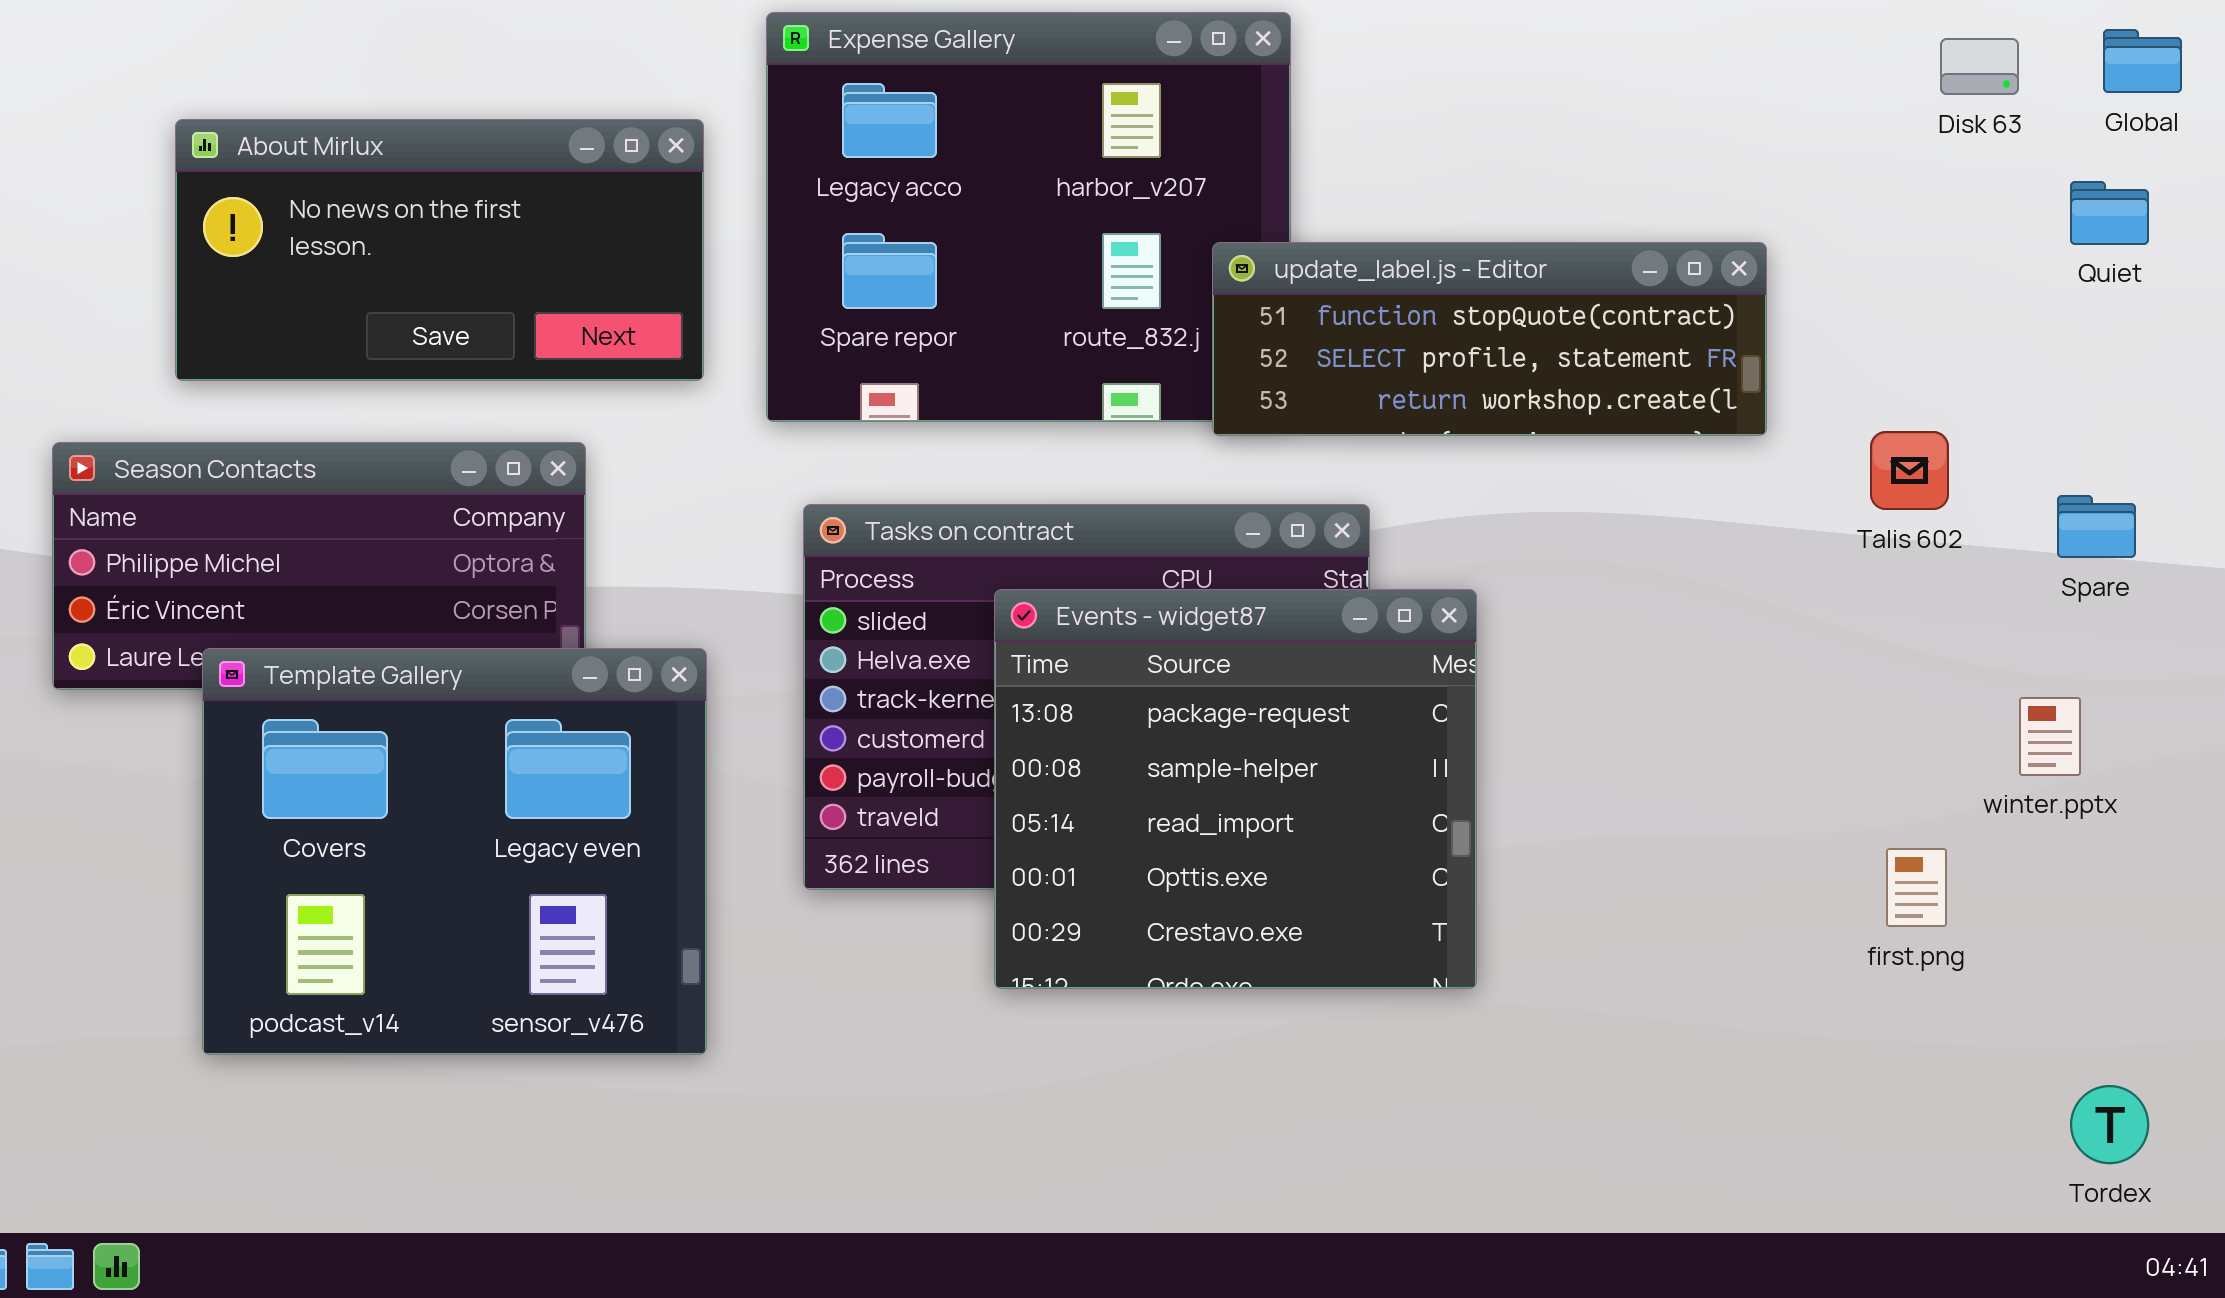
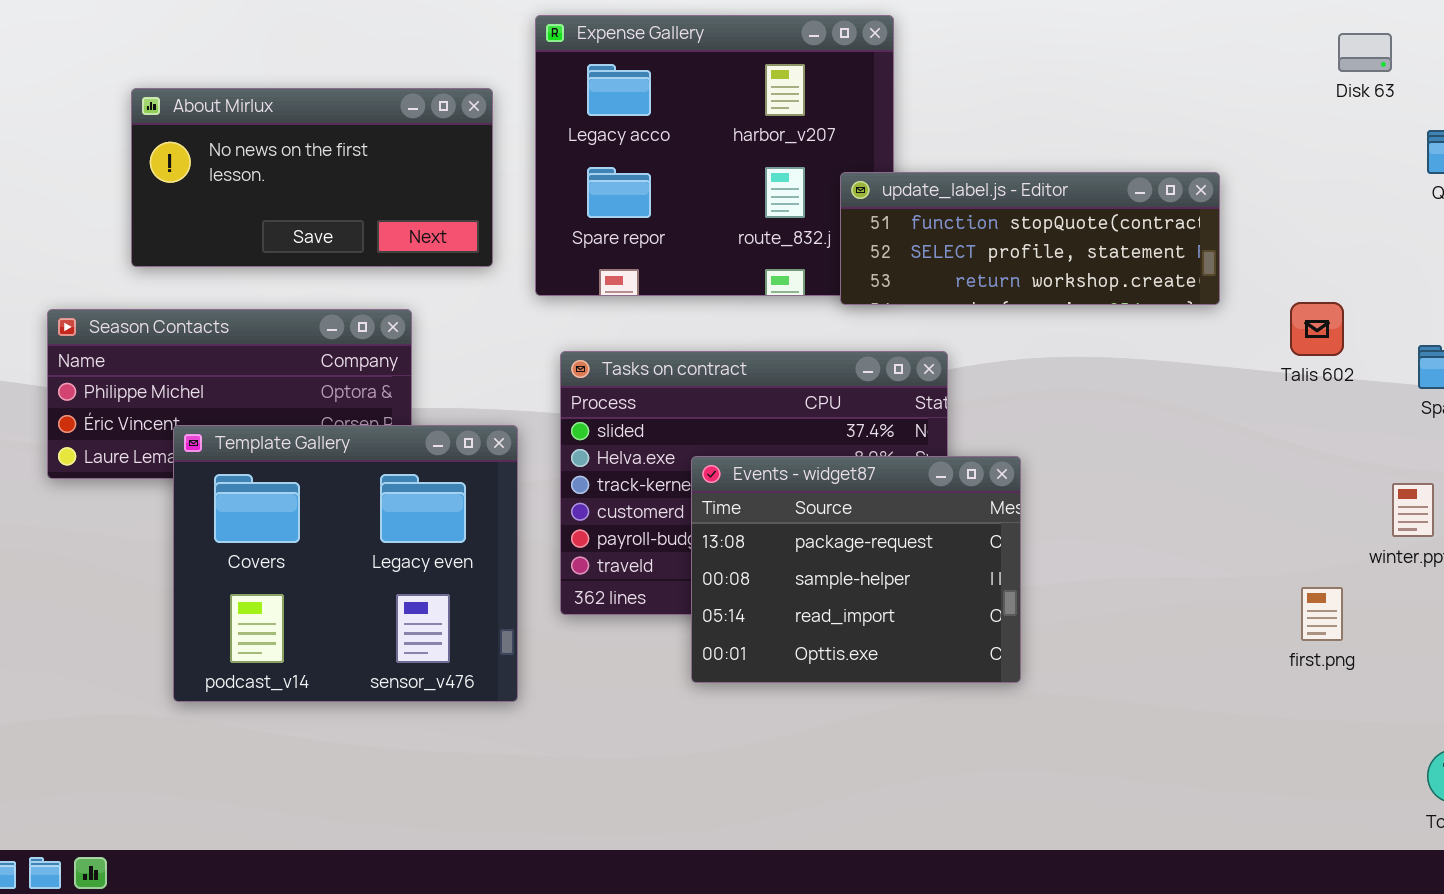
Events - widget87: [994,589,1477,989] -> [691,456,1021,683], resized
Template Gallery: [202,648,707,1055] -> [173,425,518,702], moved

